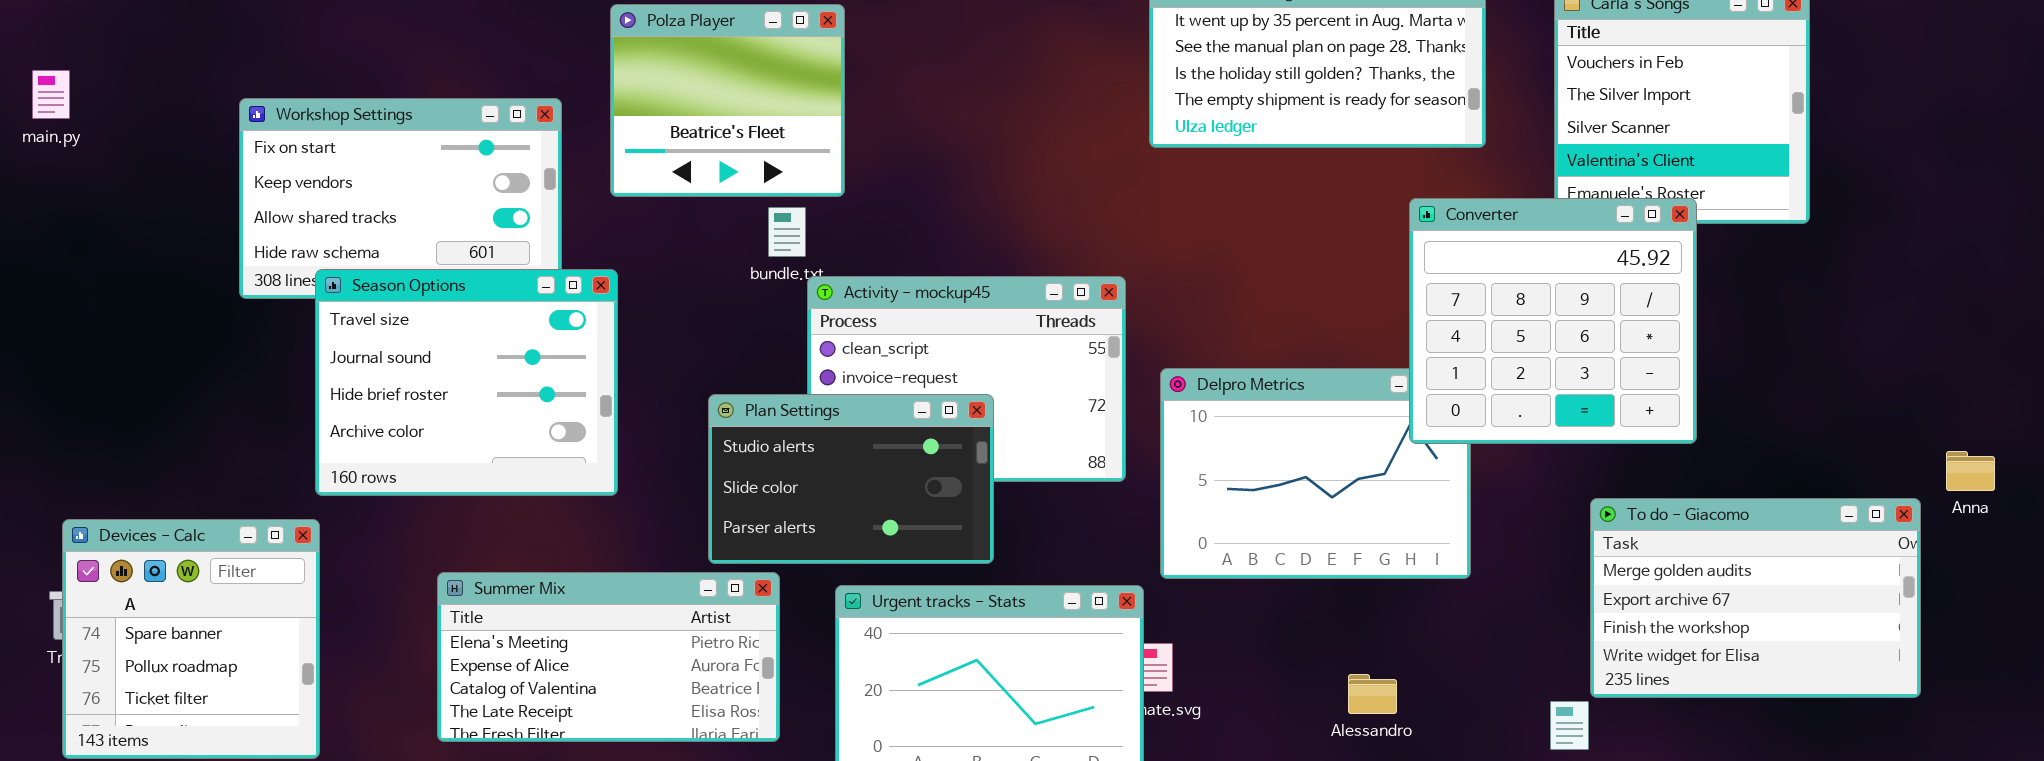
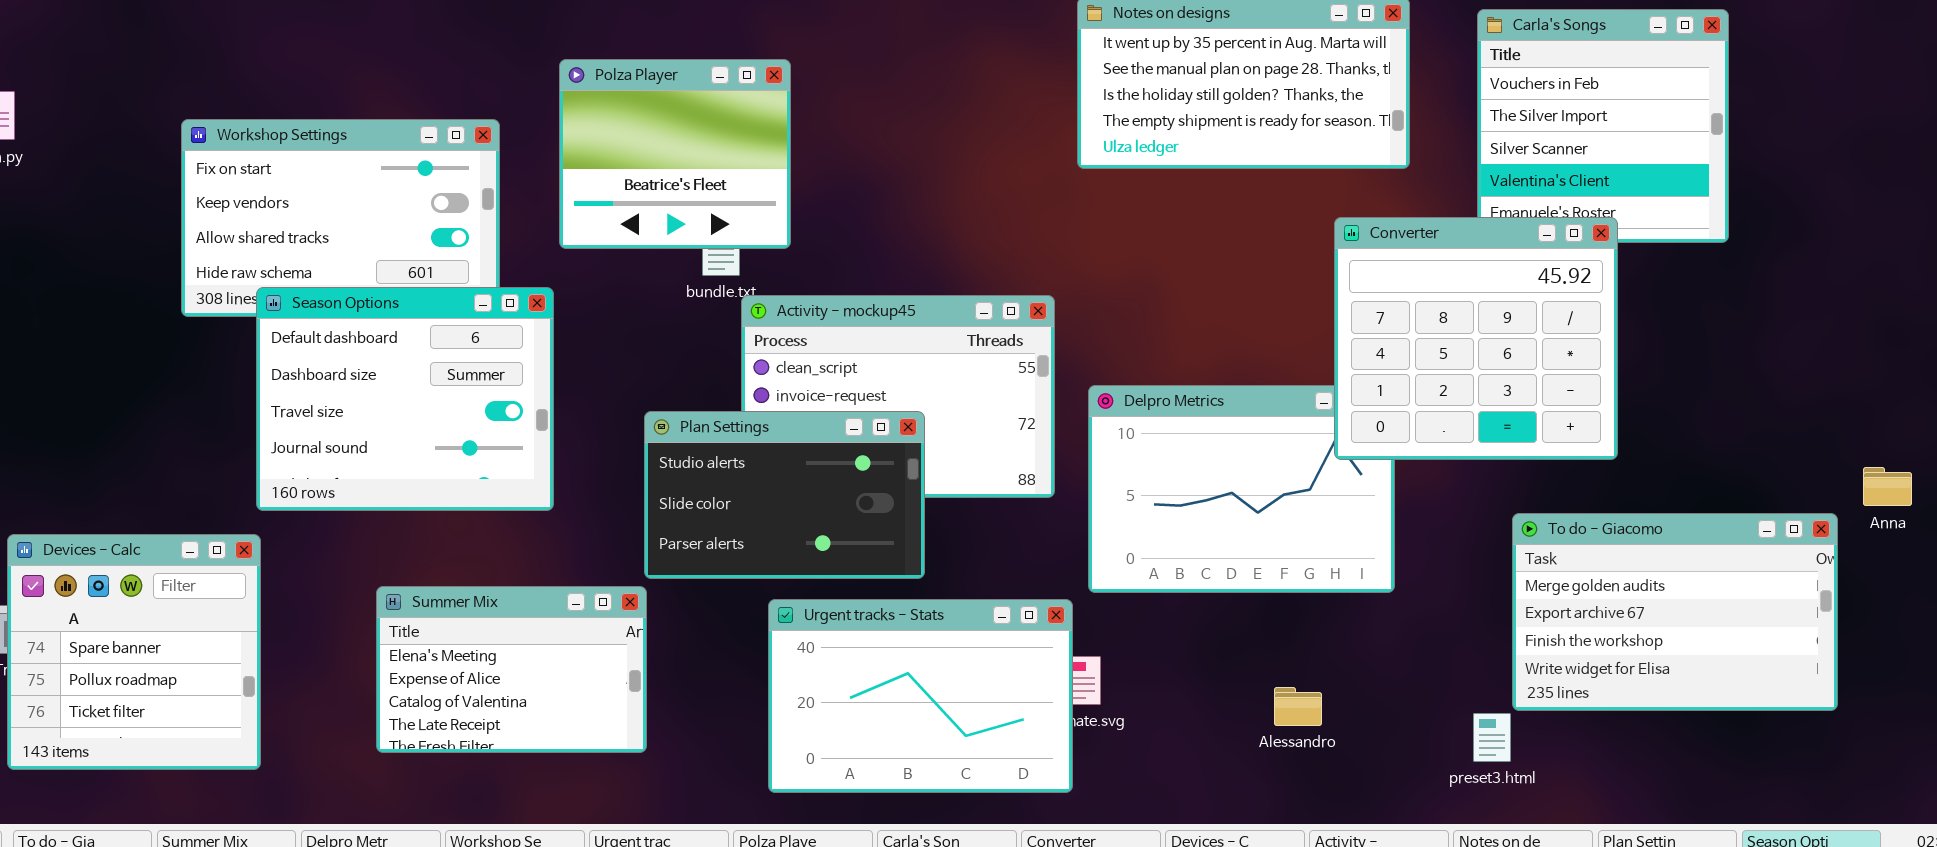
Polza Player: [610,4,845,197] -> [559,59,791,249], moved
Season Options: [315,269,618,496] -> [256,287,554,511], scrolled up 2 rows
Summer Mix: [437,572,780,742] -> [376,586,647,753], resized

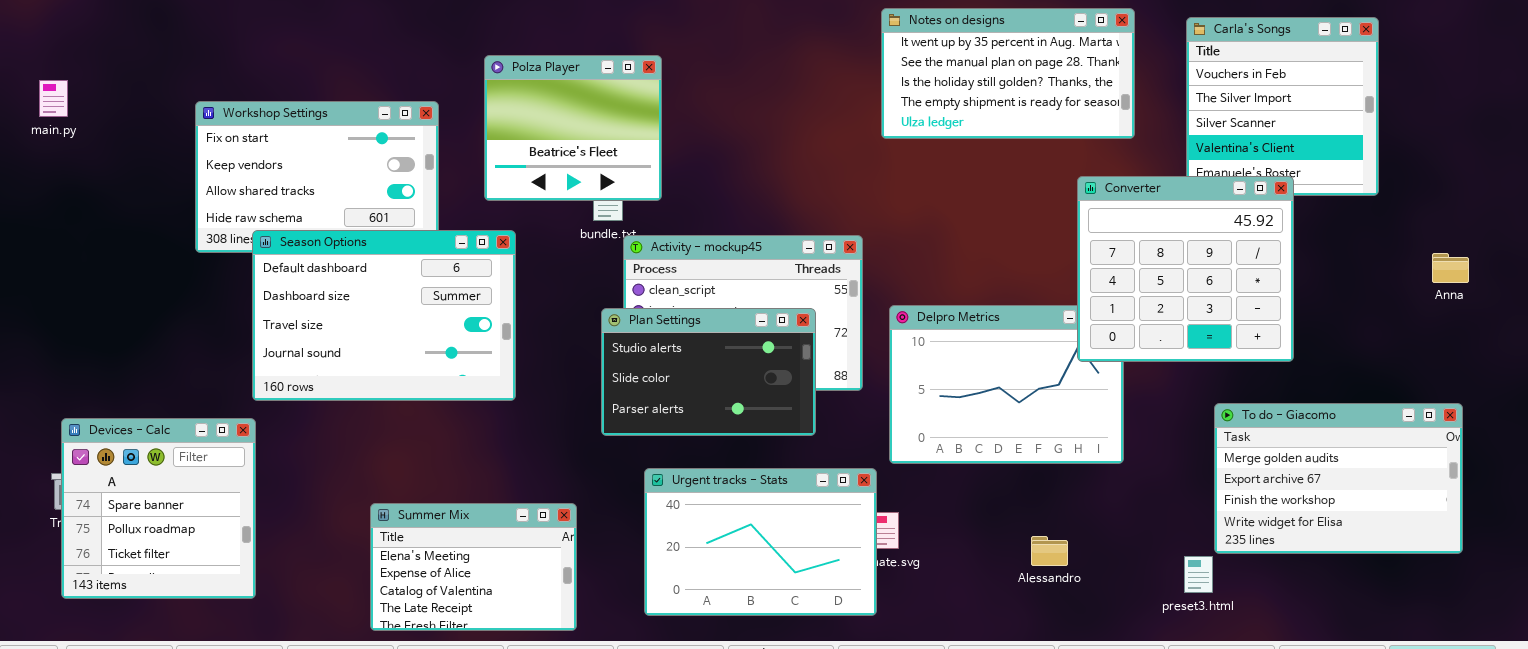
Season Options: [256,287,554,511] -> [252,230,516,401], resized
Plan Settings: [644,411,925,579] -> [601,308,816,436], moved
Anna: [1863,467,1912,506] -> [1432,253,1469,283], moved
Summer Mix: [376,586,647,753] -> [370,503,577,631], moved

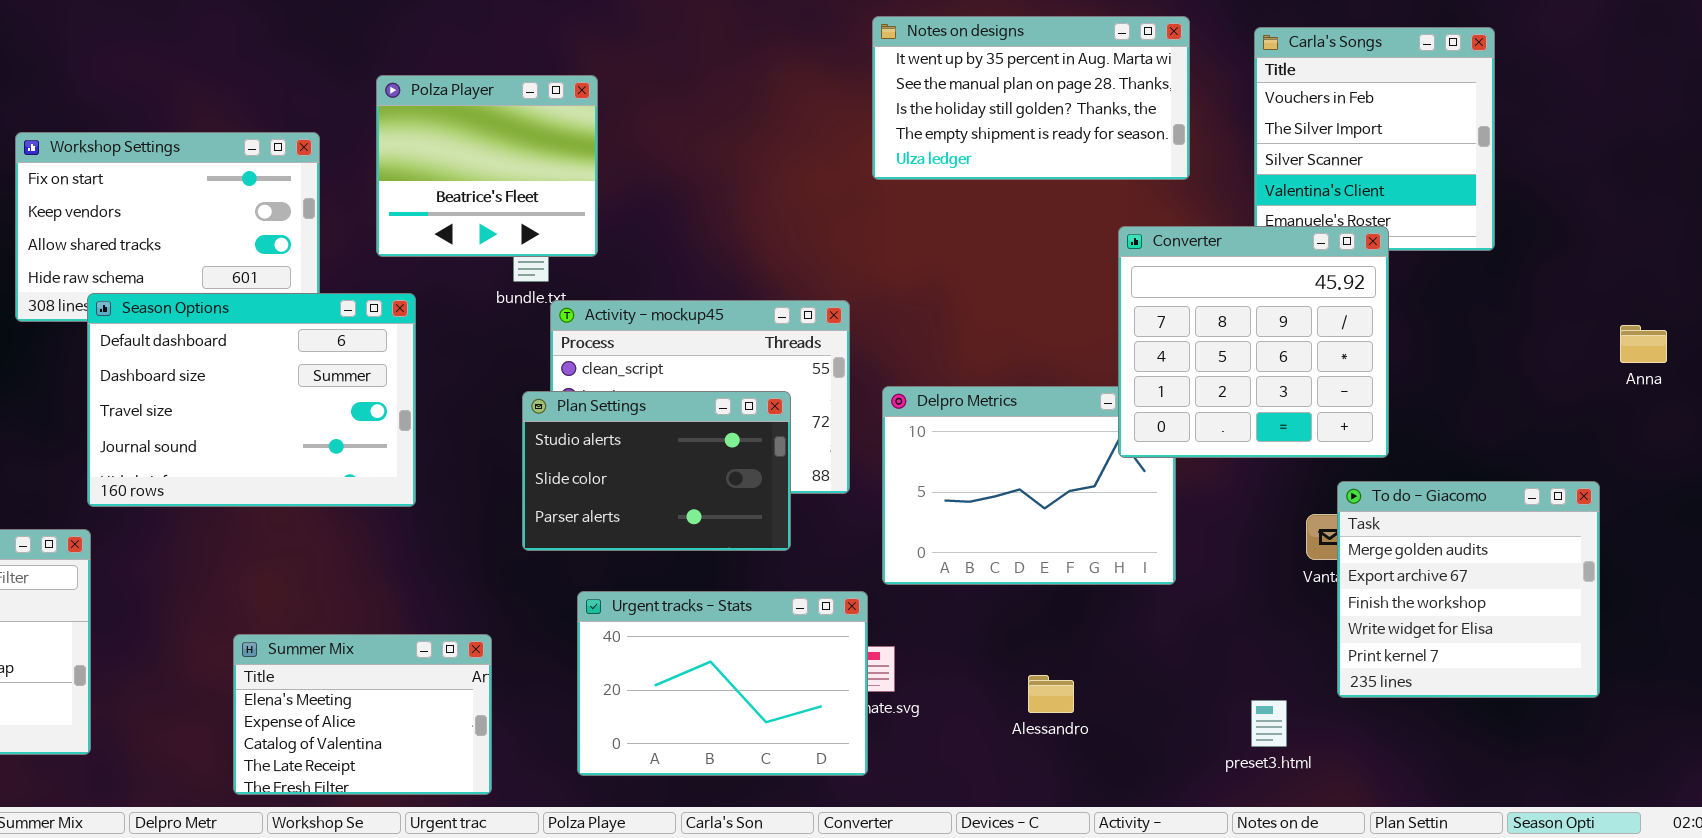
Anna: [1432,253,1469,283] -> [1620,325,1667,363], moved
To do - Giacomo: [1214,403,1463,554] -> [1337,481,1600,698], resized
Alessandro: [1031,536,1068,566] -> [1028,675,1074,713], moved

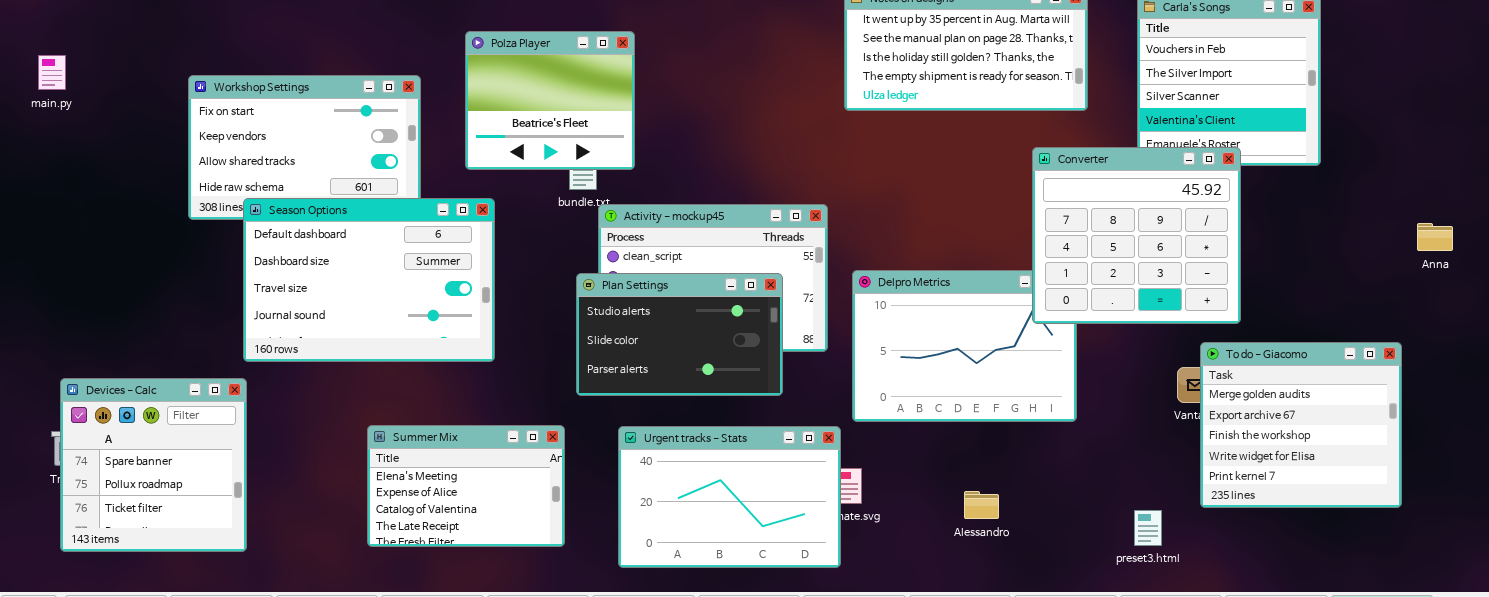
Summer Mix: [233,634,492,795] -> [367,425,565,547], moved

